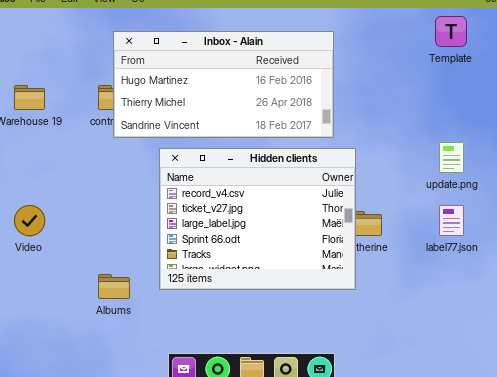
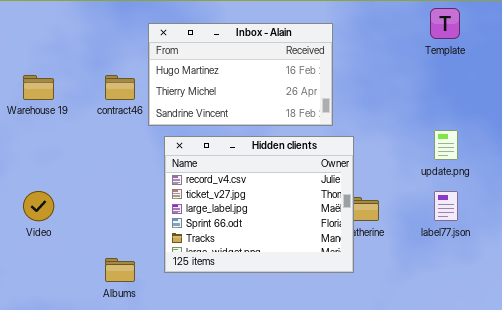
Inbox - Alain: [113,31,334,138] -> [148,23,333,126], resized

